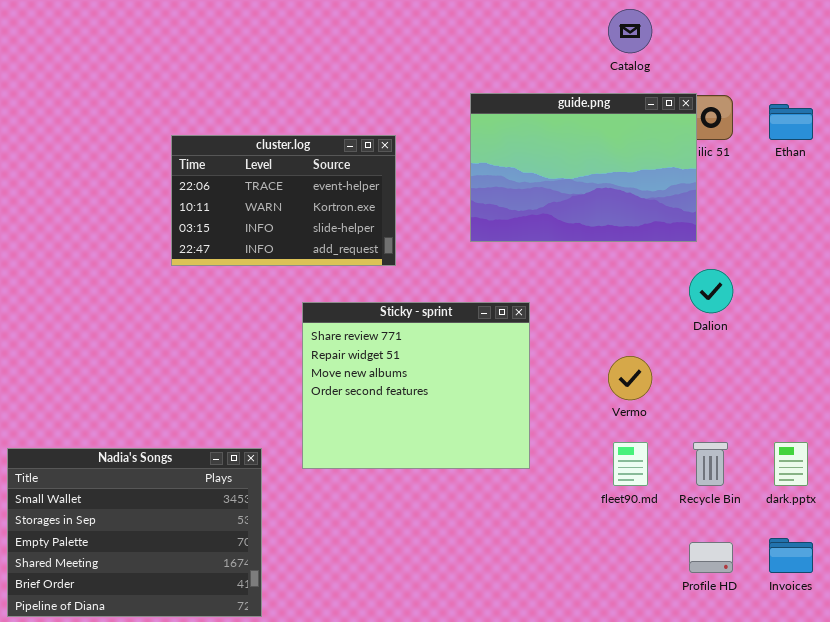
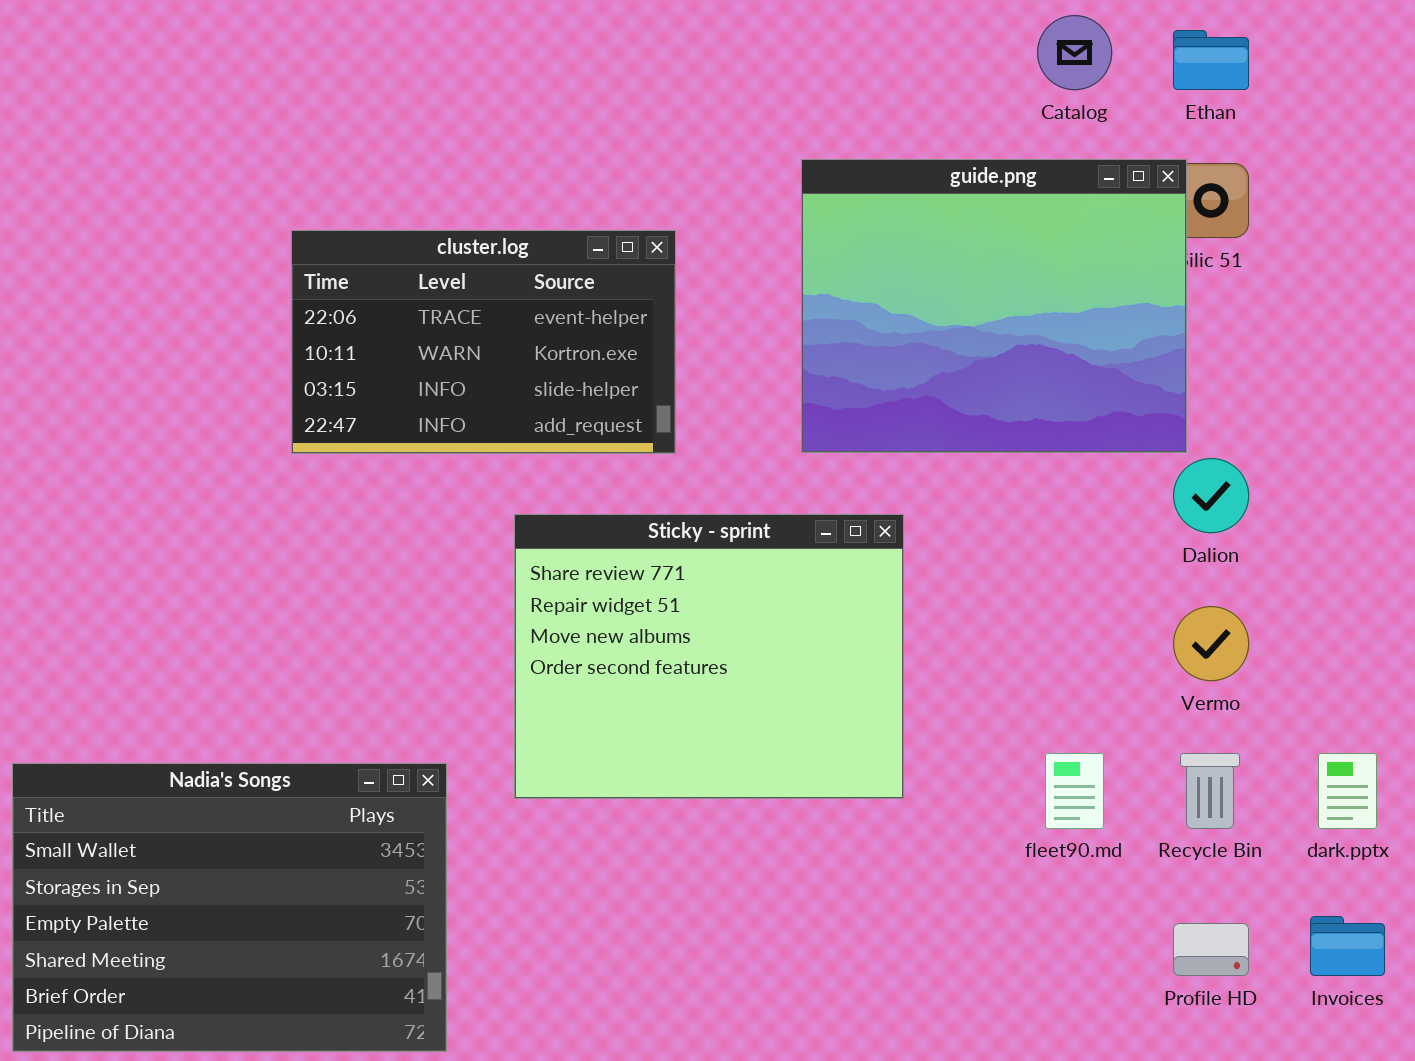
guide.png: [470,93,697,242] -> [801,159,1187,453], resized
Ethan: [769,104,813,140] -> [1173,30,1249,90], moved
Vermo: [608,356,652,400] -> [1173,606,1249,681], moved

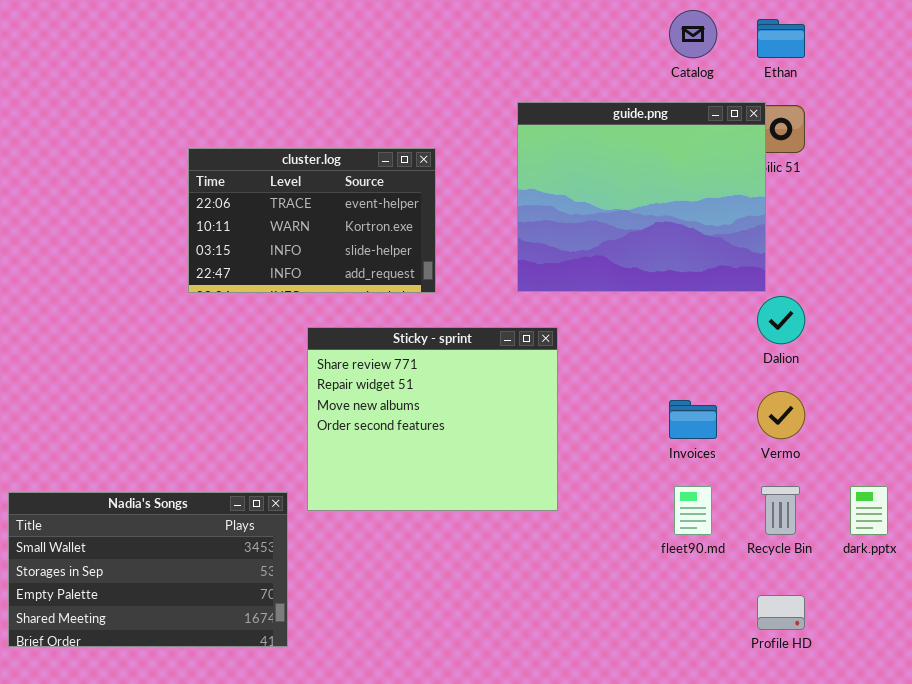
Sticky - sprint: [514,514,904,799] -> [307,327,558,511], moved
Nadia's Songs: [12,763,447,1052] -> [8,492,288,647], resized
Invoices: [1310,916,1385,976] -> [669,400,717,439], moved

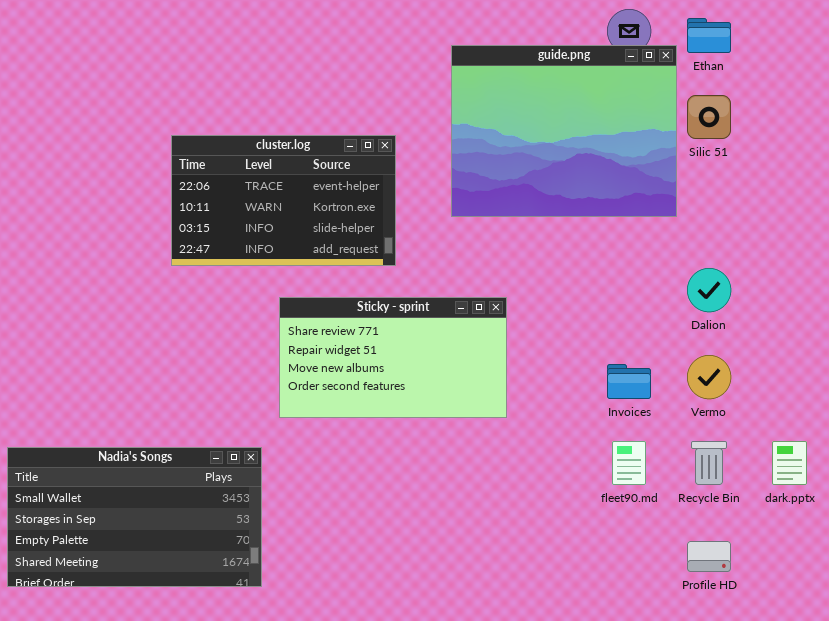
guide.png: [517,102,766,292] -> [451,45,677,217], moved
Sticky - sprint: [307,327,558,511] -> [279,297,507,418], resized

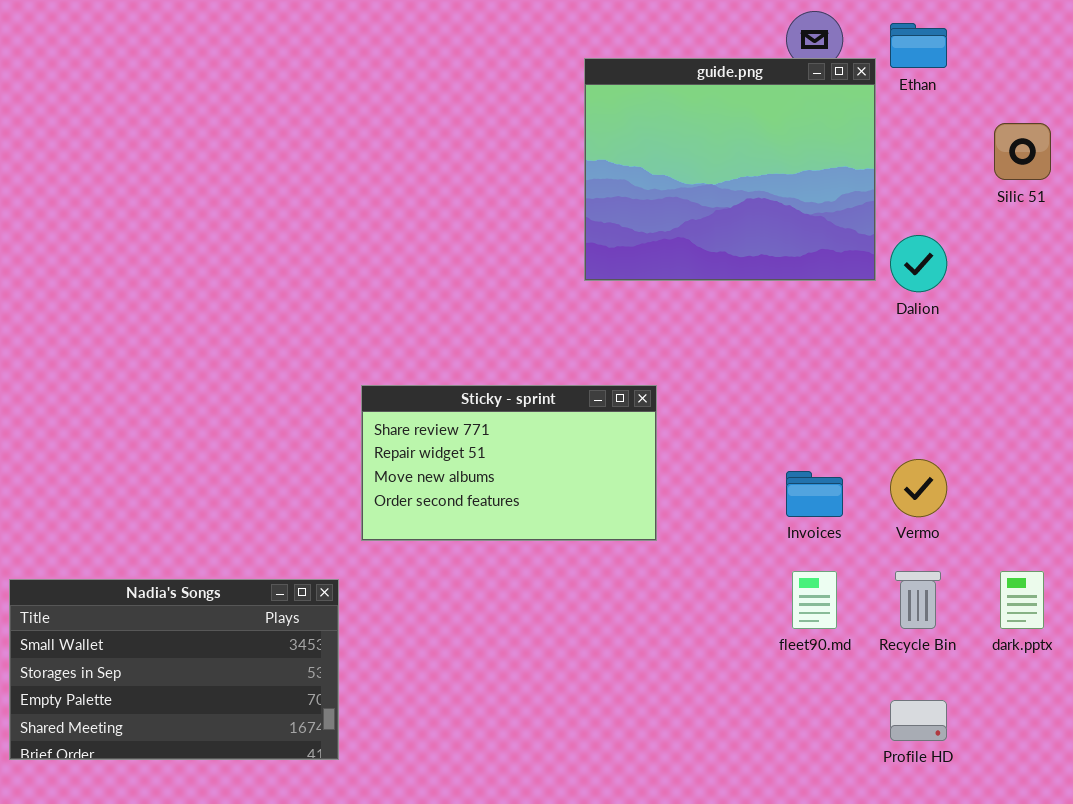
Silic 51: [687,95,731,139] -> [994,123,1051,180], moved
cluster.log: [171,135,396,266] -> none, closed
Dalion: [687,268,731,312] -> [890,235,947,292], moved

